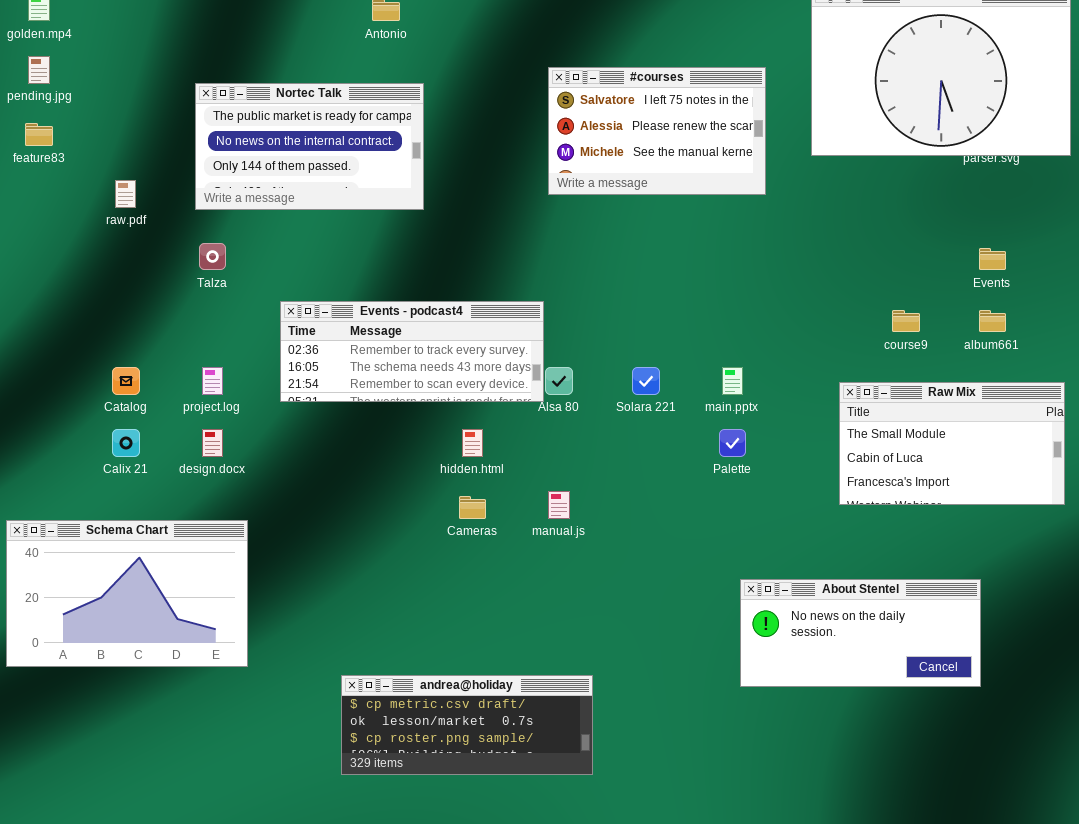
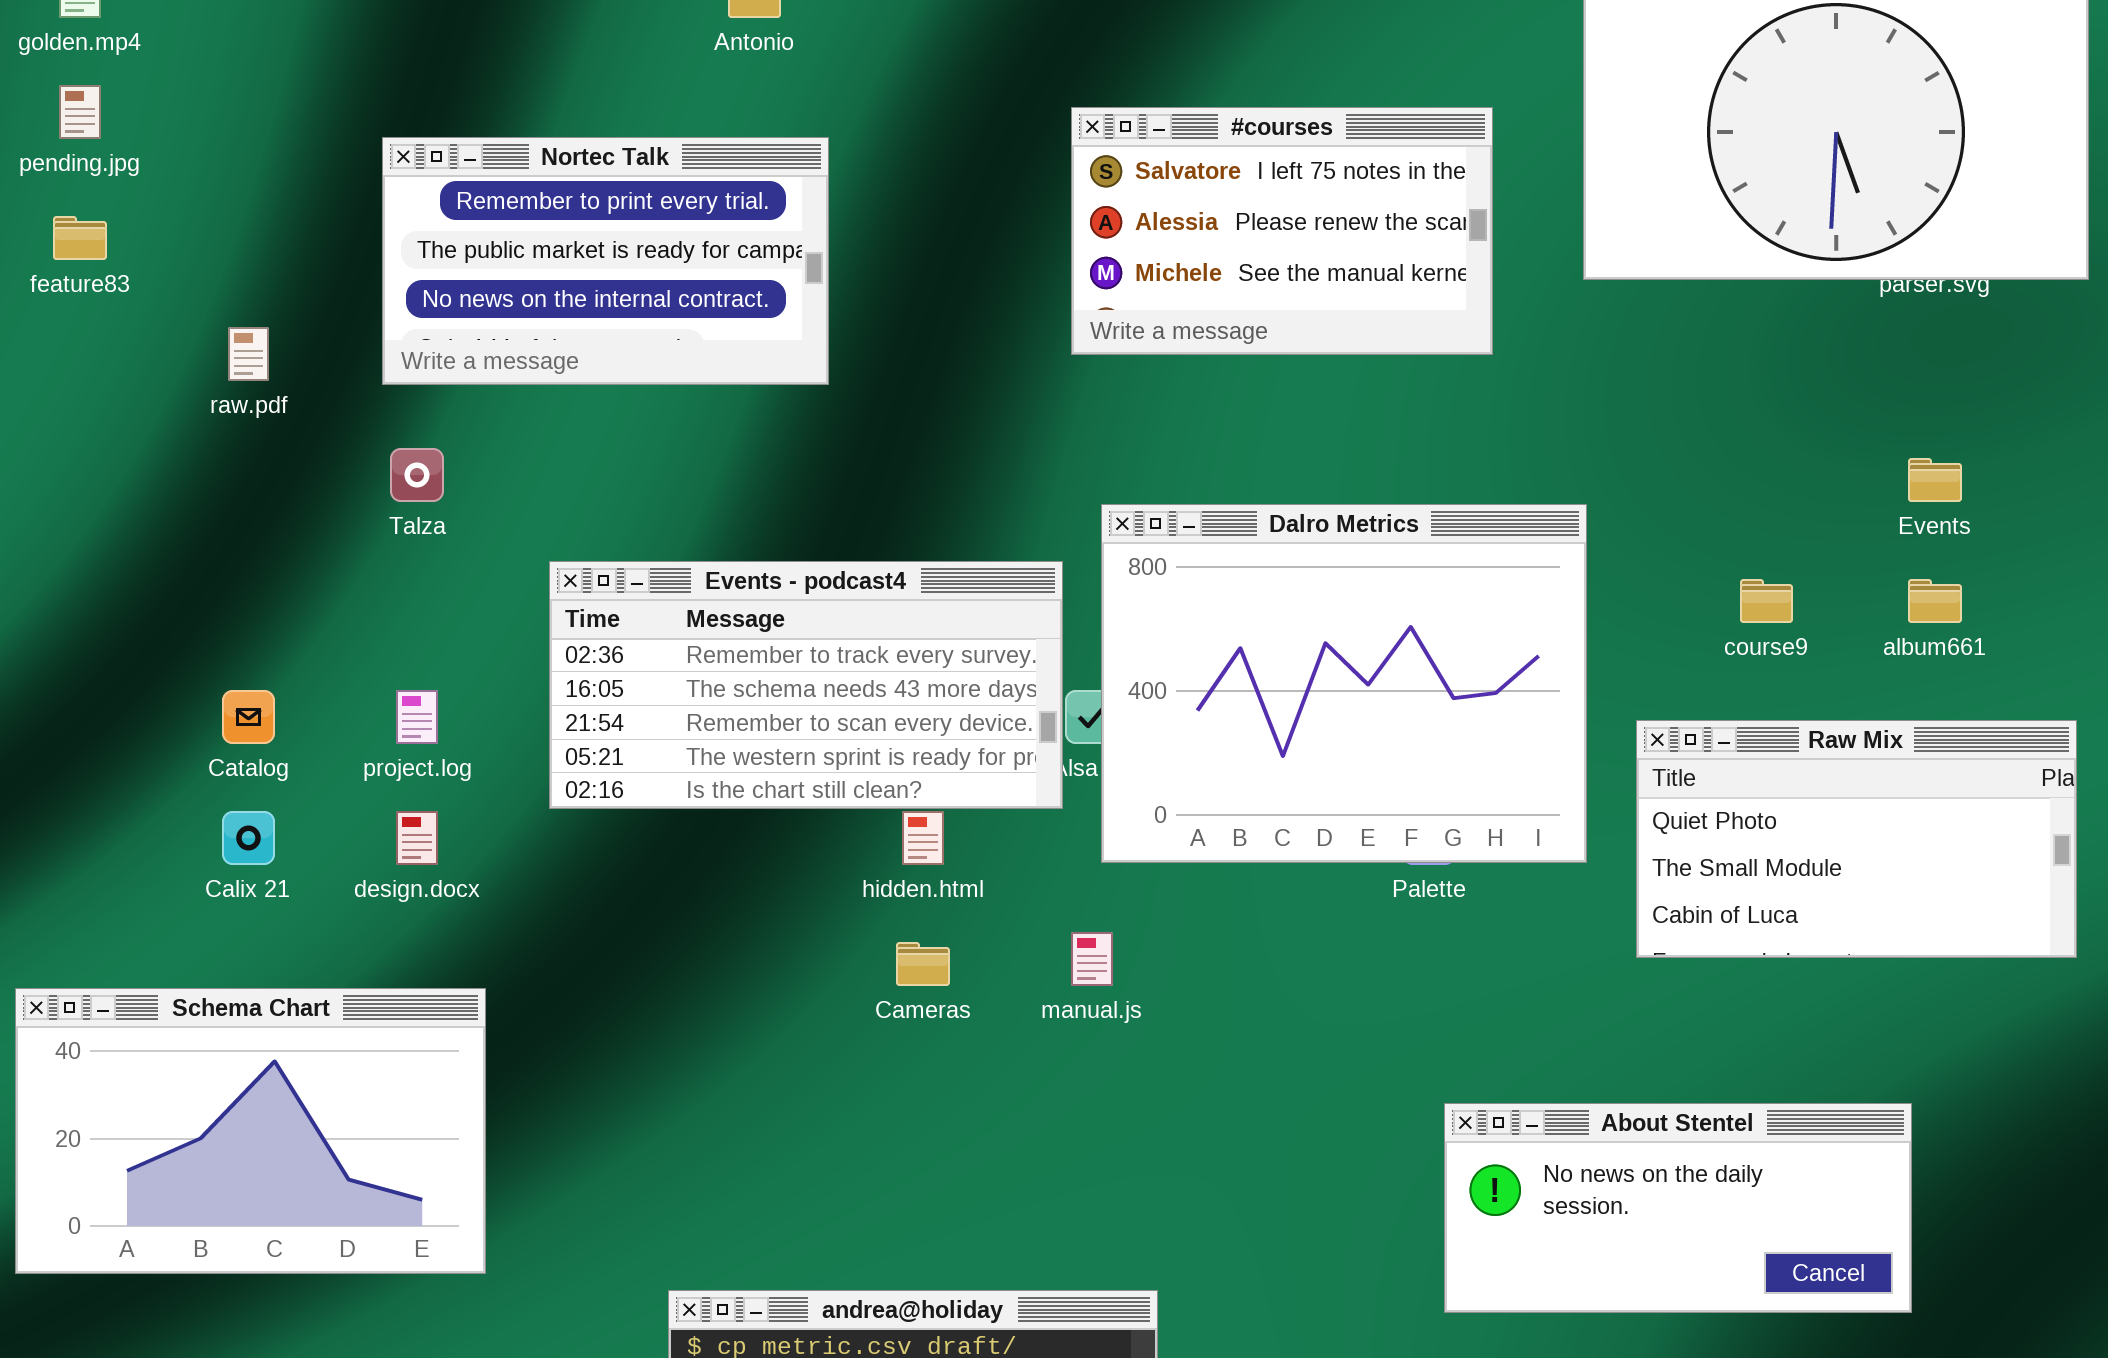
Nortec Talk: [195,83,424,210] -> [382,137,829,385], scrolled up 1 row
Dalro Metrics: none -> [1101,504,1587,863], opened
Events - podcast4: [280,301,544,402] -> [549,561,1063,809], resized
Raw Mix: [839,382,1065,505] -> [1636,720,2077,958], scrolled up 1 row

